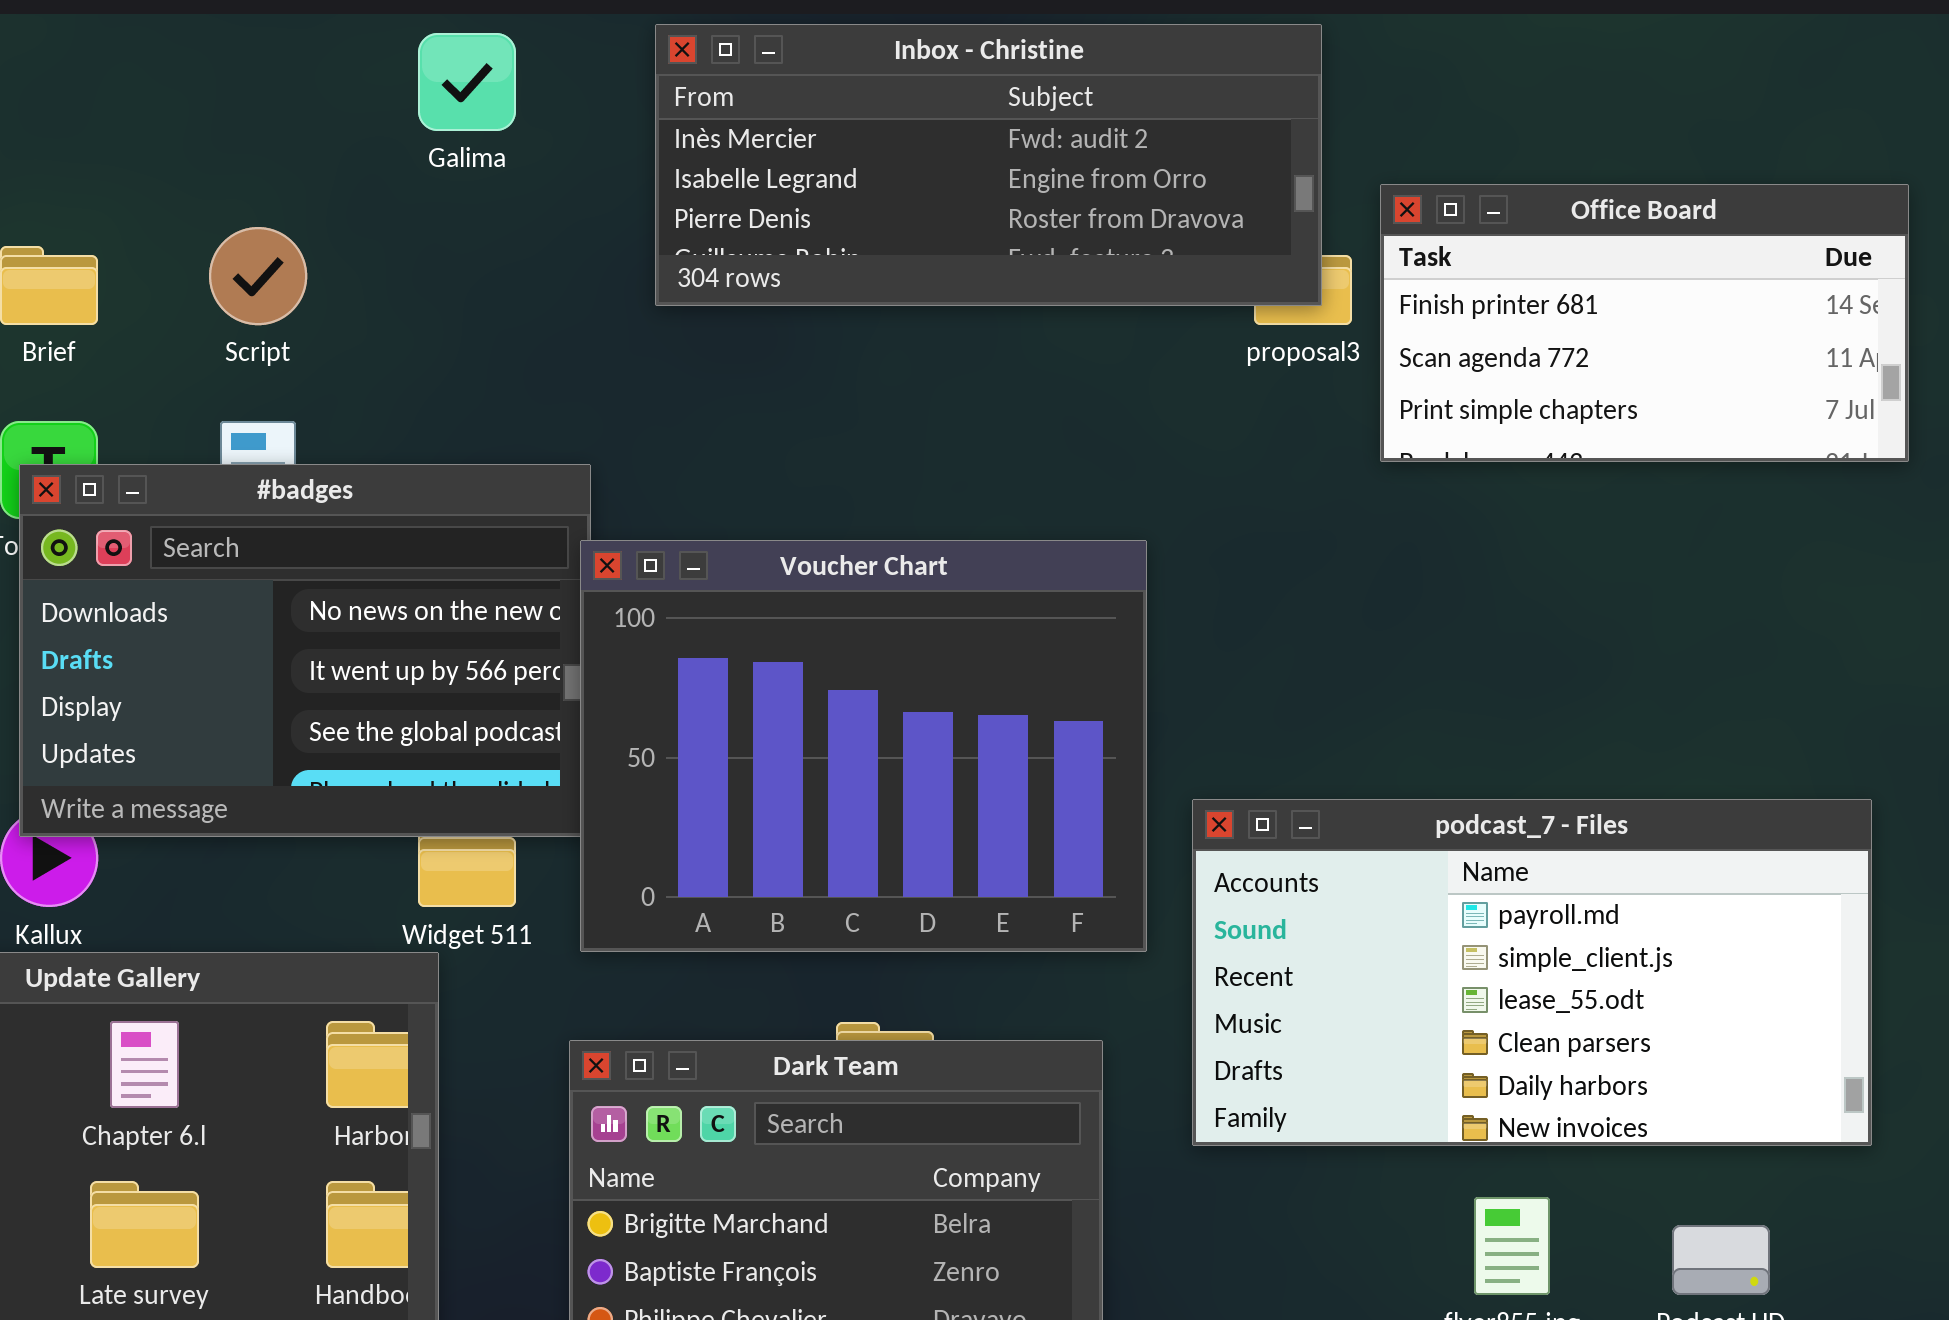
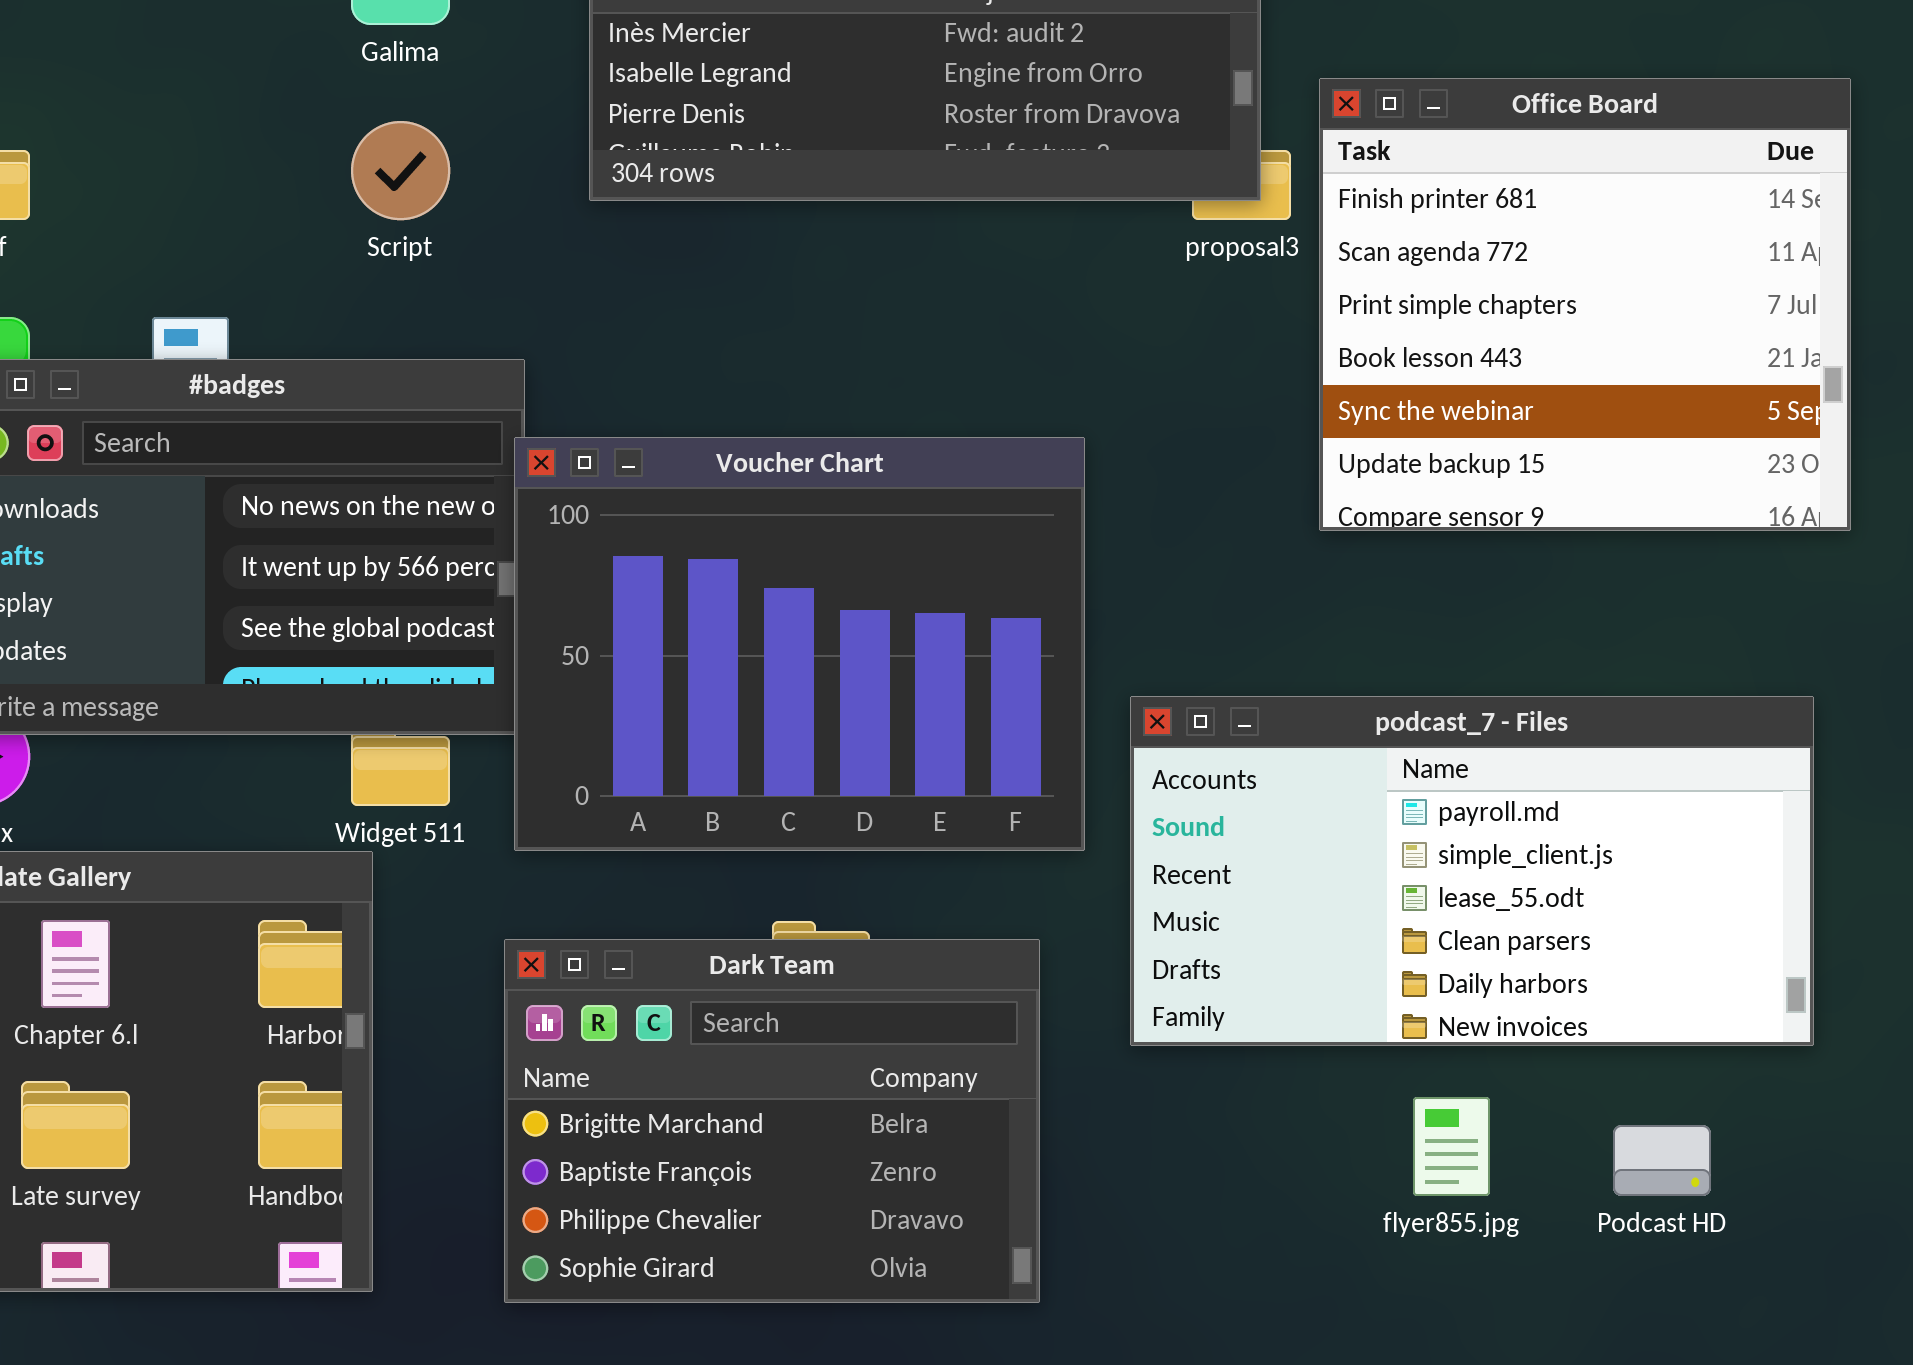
Office Board: [1380,184,1909,462] -> [1319,78,1851,531], resized
Script: [209,227,307,325] -> [351,121,450,220], moved

